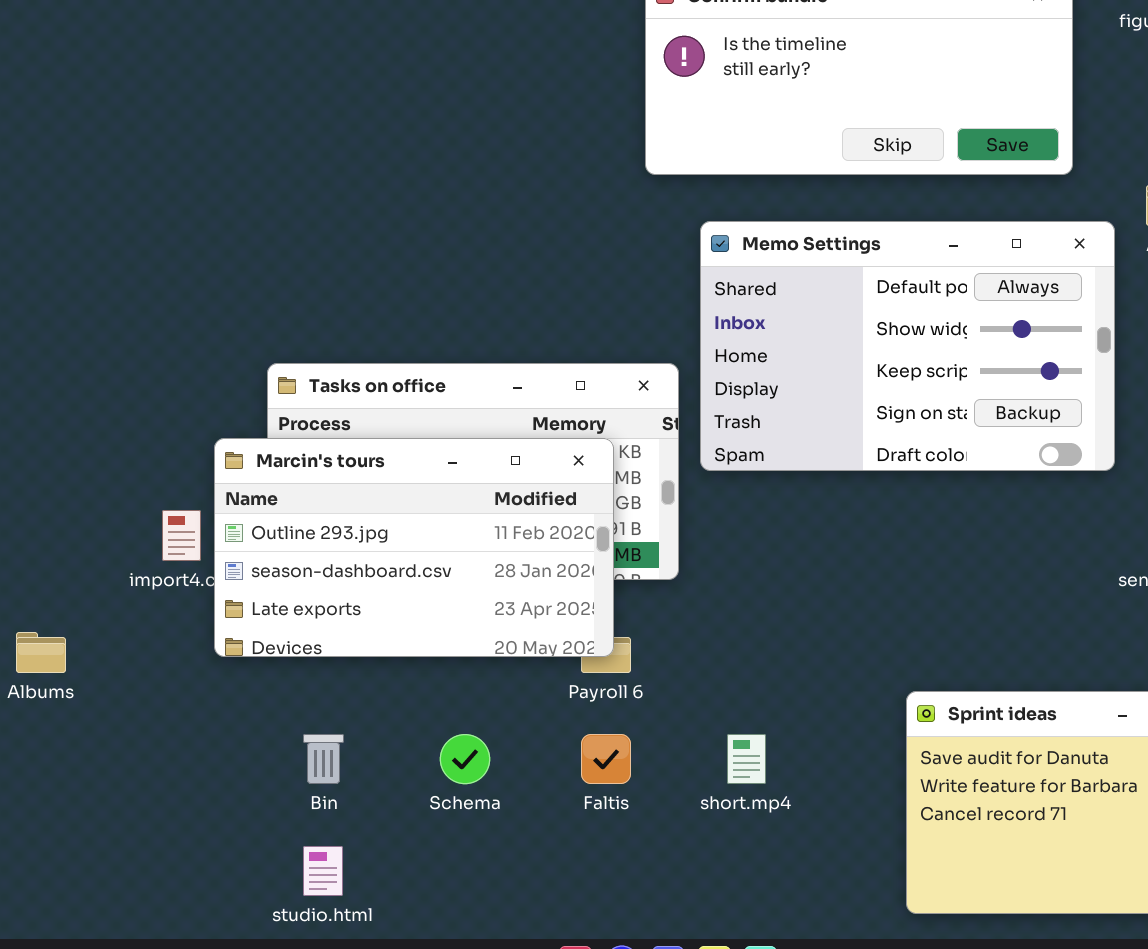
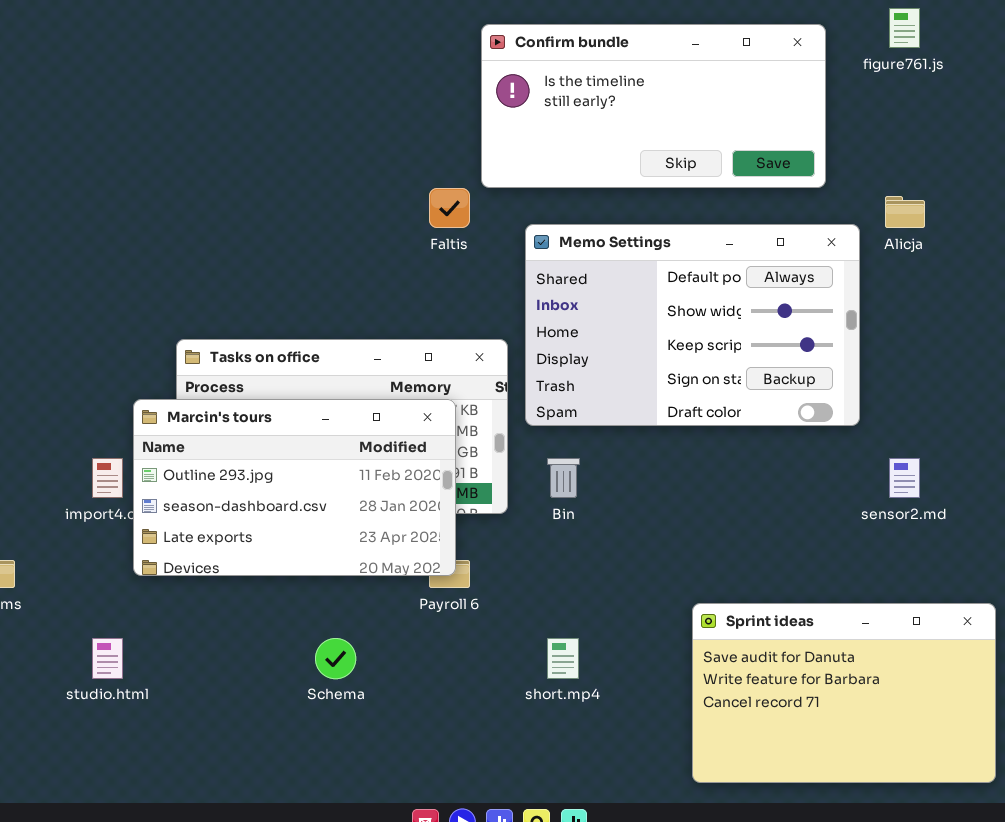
Bin: [303,734,344,784] -> [547,458,580,498], moved
Faltis: [581,734,631,784] -> [429,188,470,228], moved
studio.html: [303,846,343,896] -> [92,638,123,679], moved

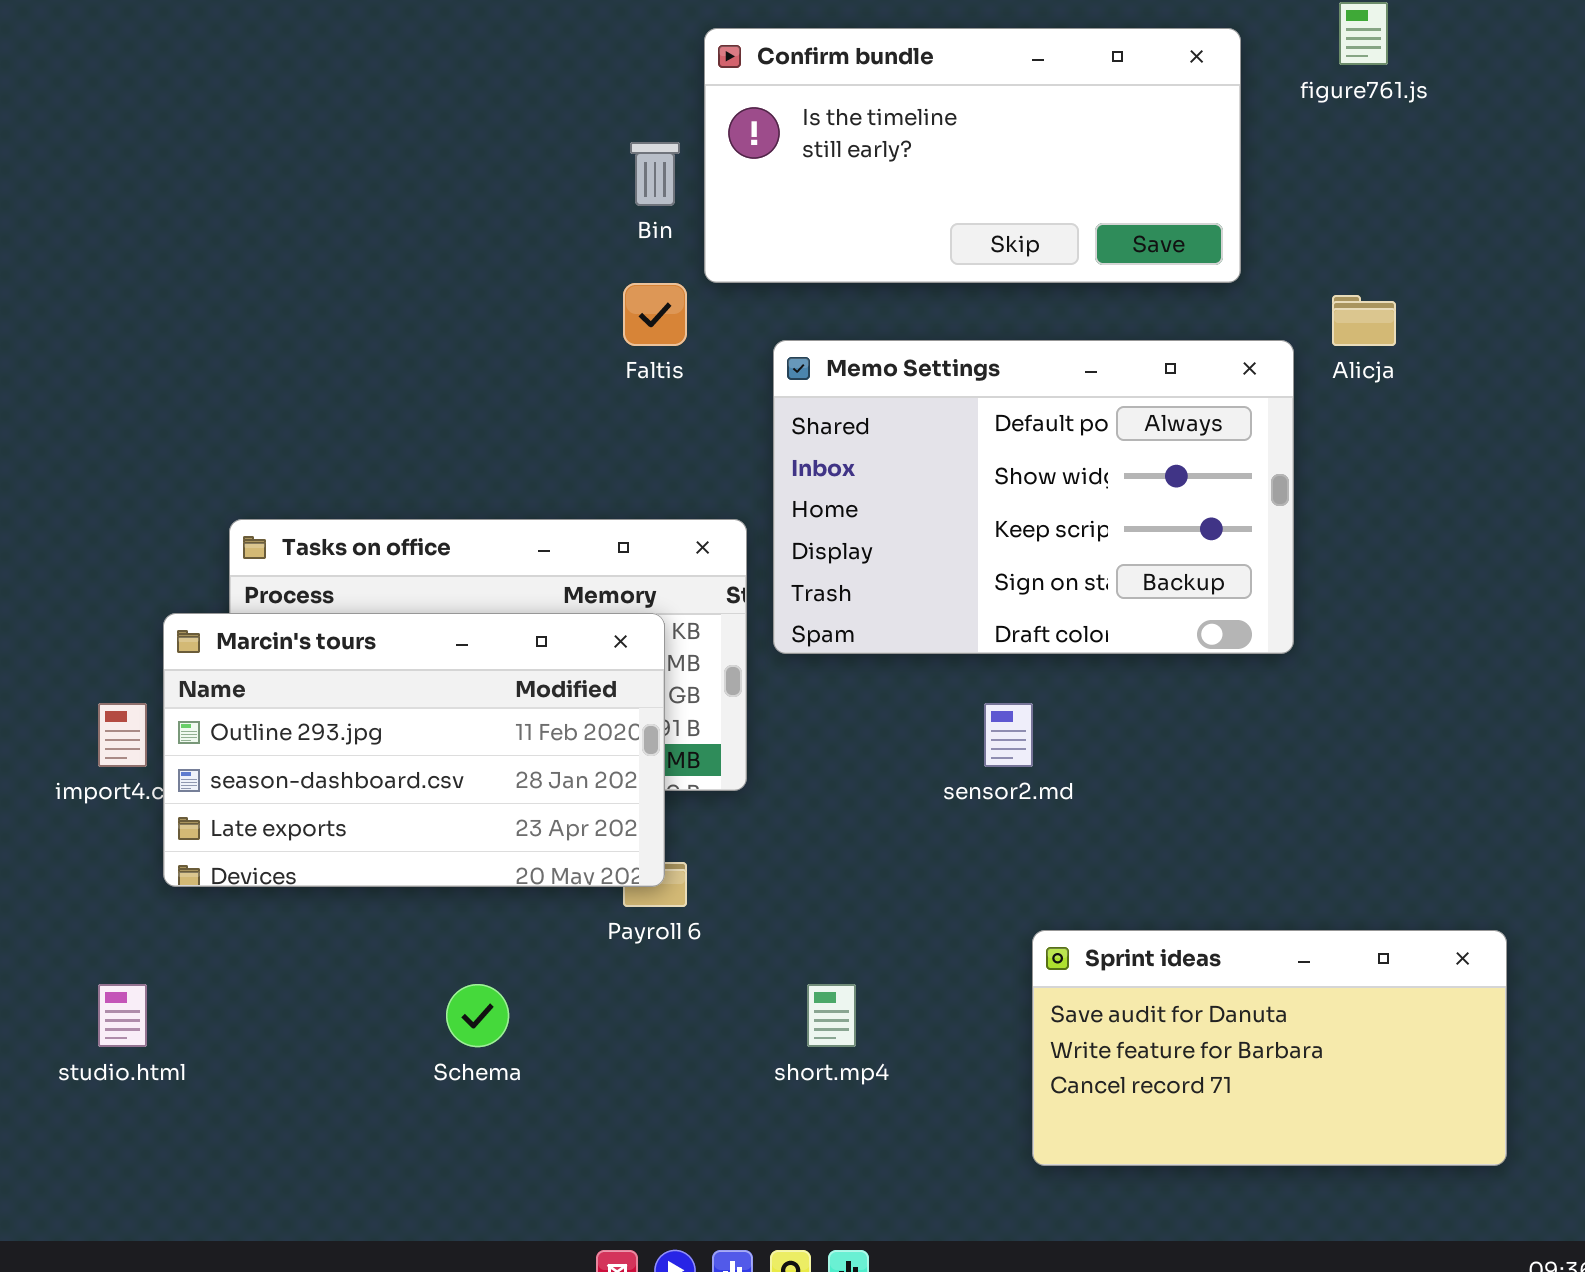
Bin: [547,458,580,498] -> [630,142,680,206], moved
sensor2.md: [889,458,920,498] -> [984,703,1033,767], moved
Sprint ideas: [692,603,996,783] -> [1032,930,1507,1166], resized

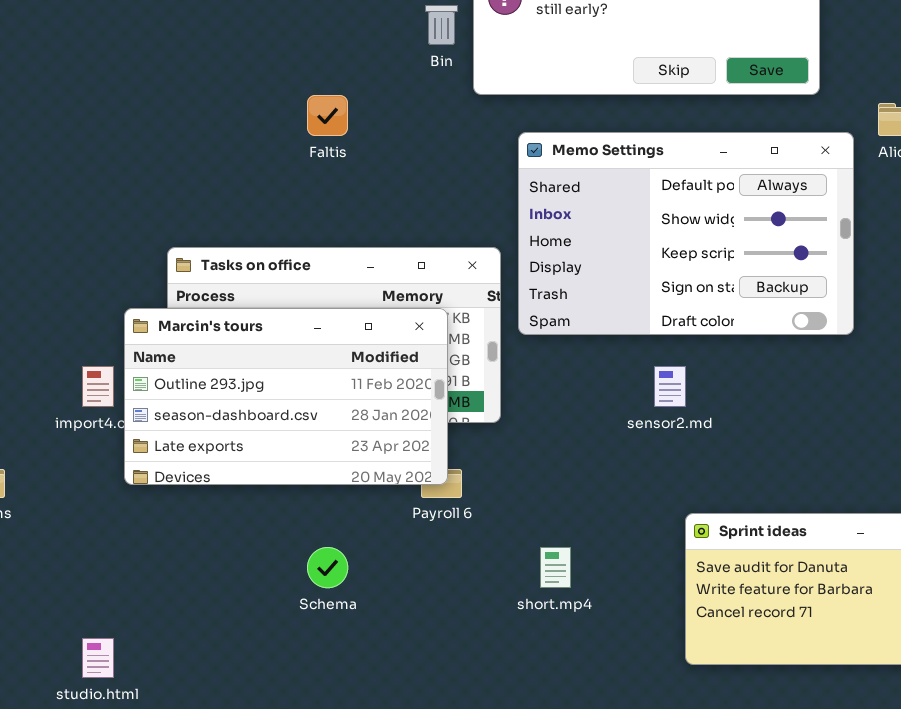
Faltis: [623,283,687,346] -> [307,95,348,136], moved
studio.html: [98,984,147,1047] -> [82,638,114,678], moved

